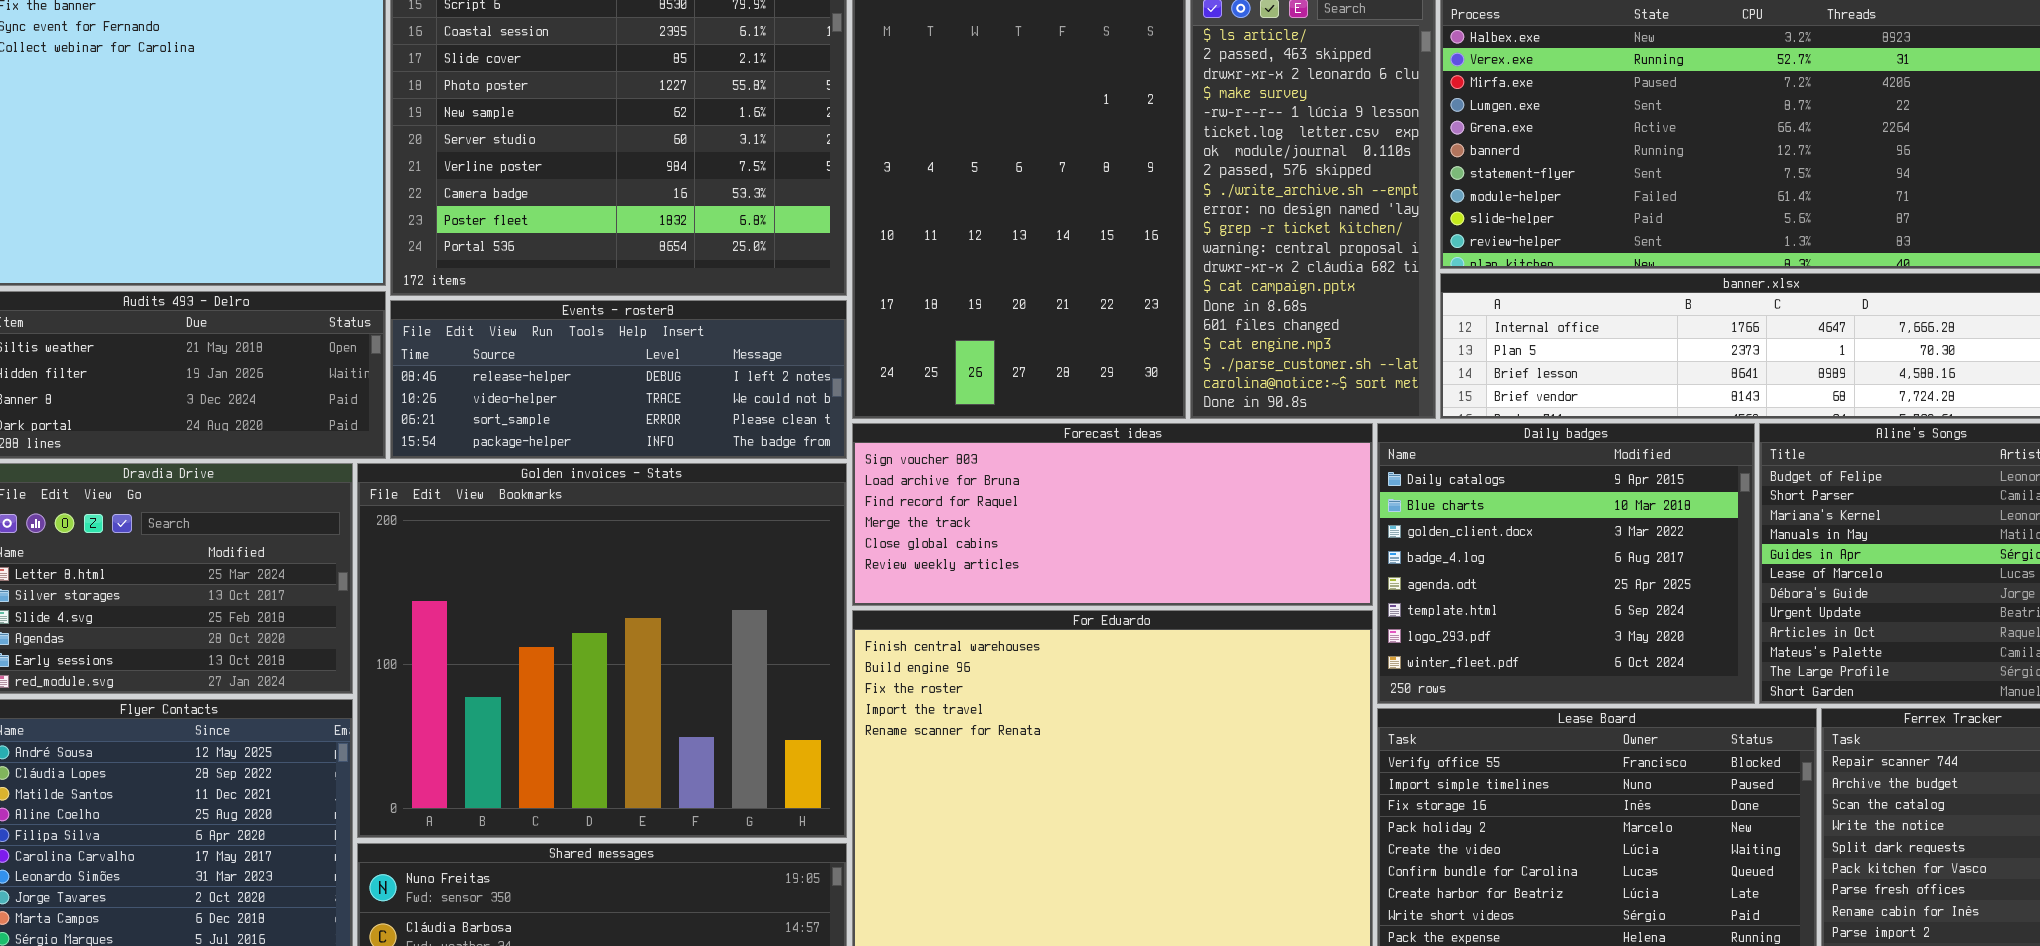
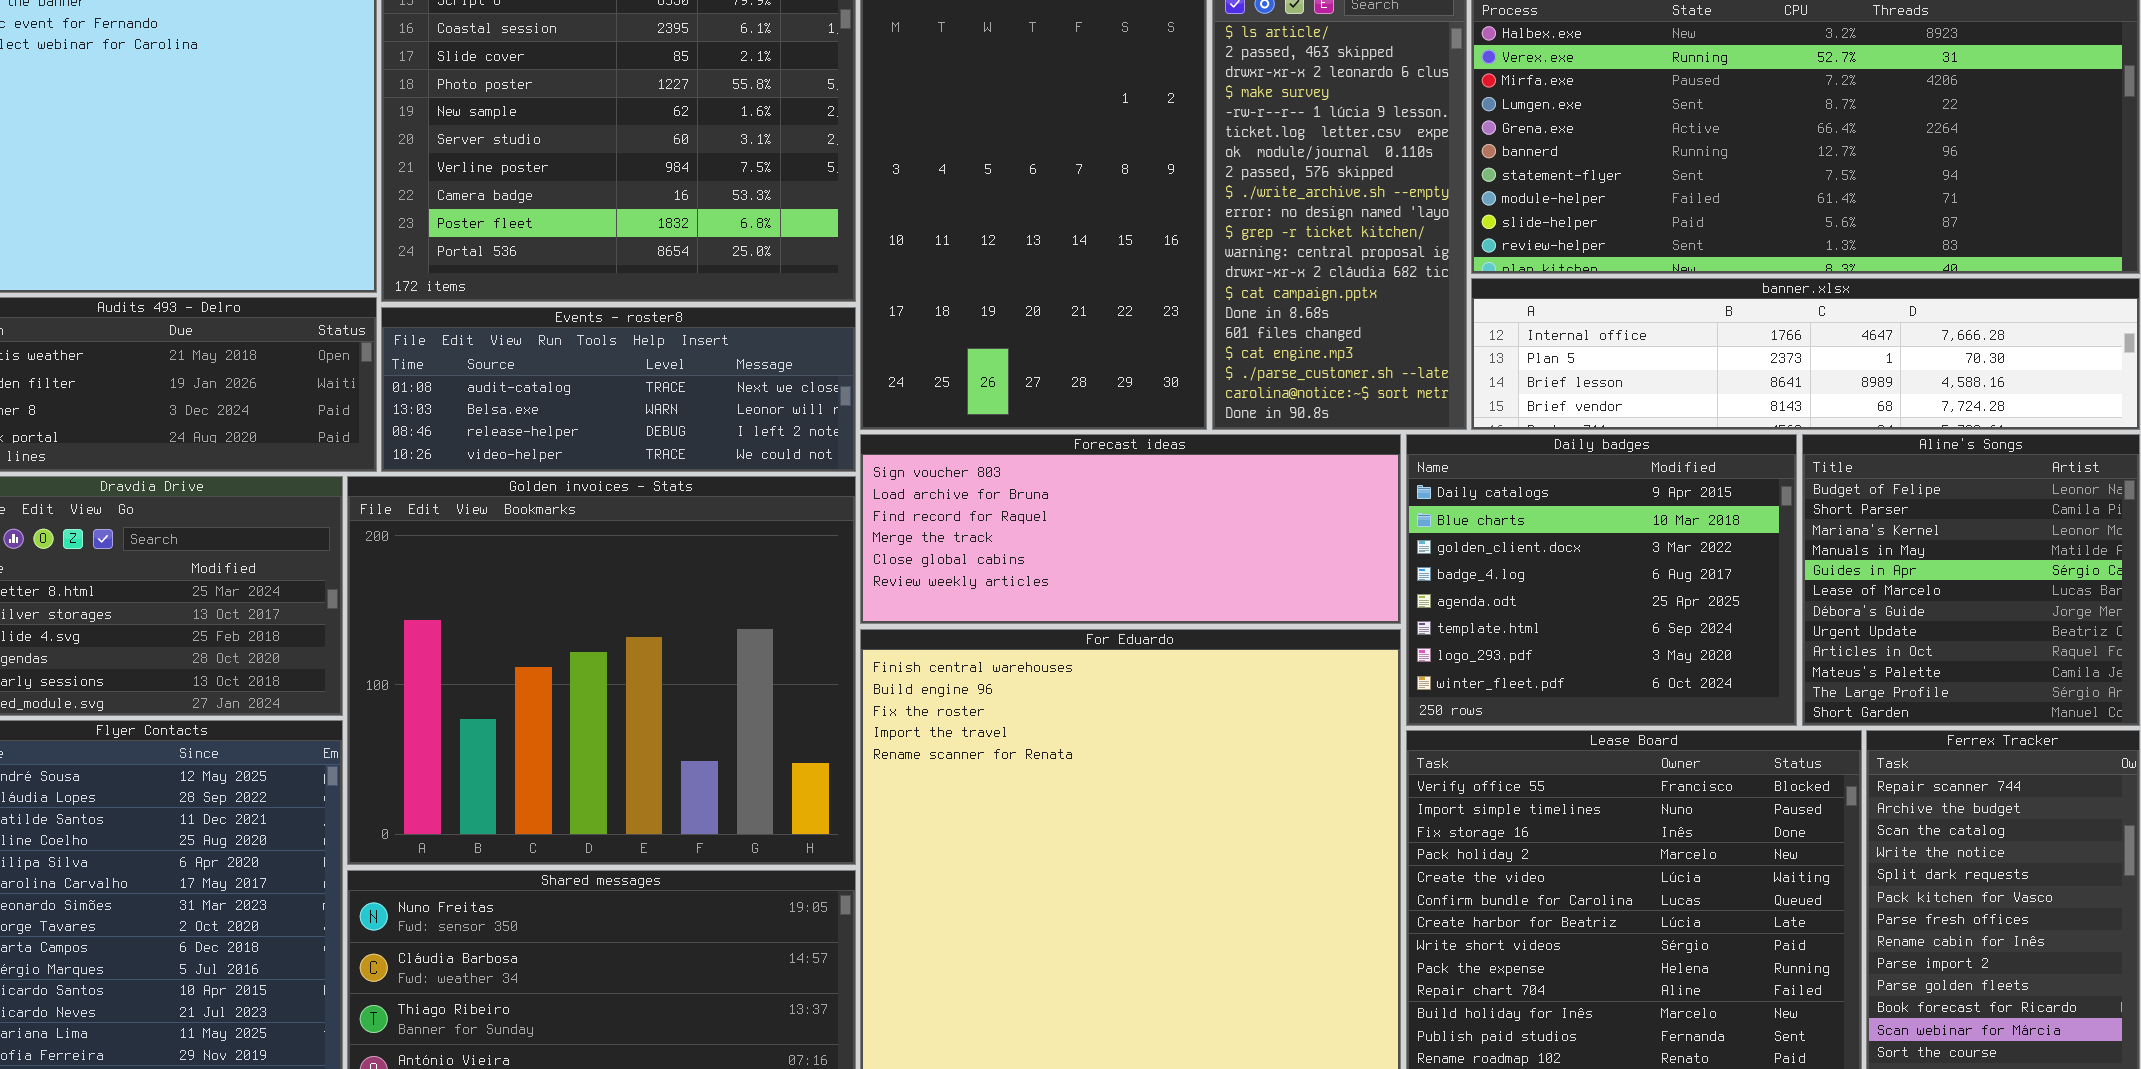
Events - roster8: [390,300,847,459] -> [381,307,856,472], scrolled up 2 rows

